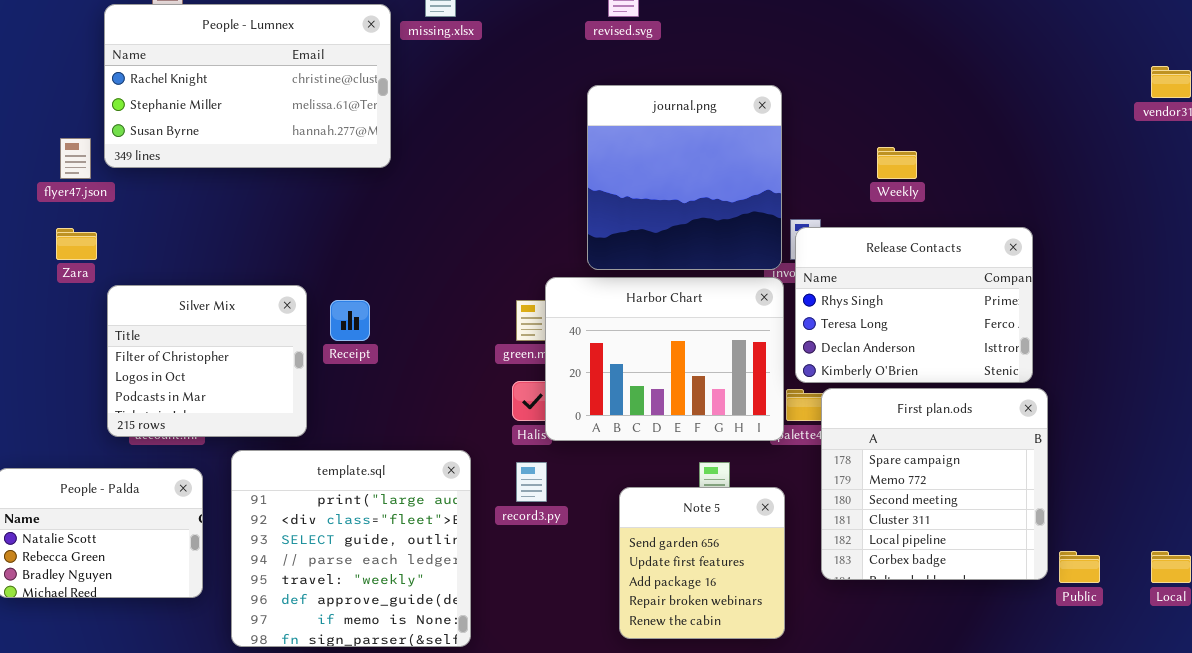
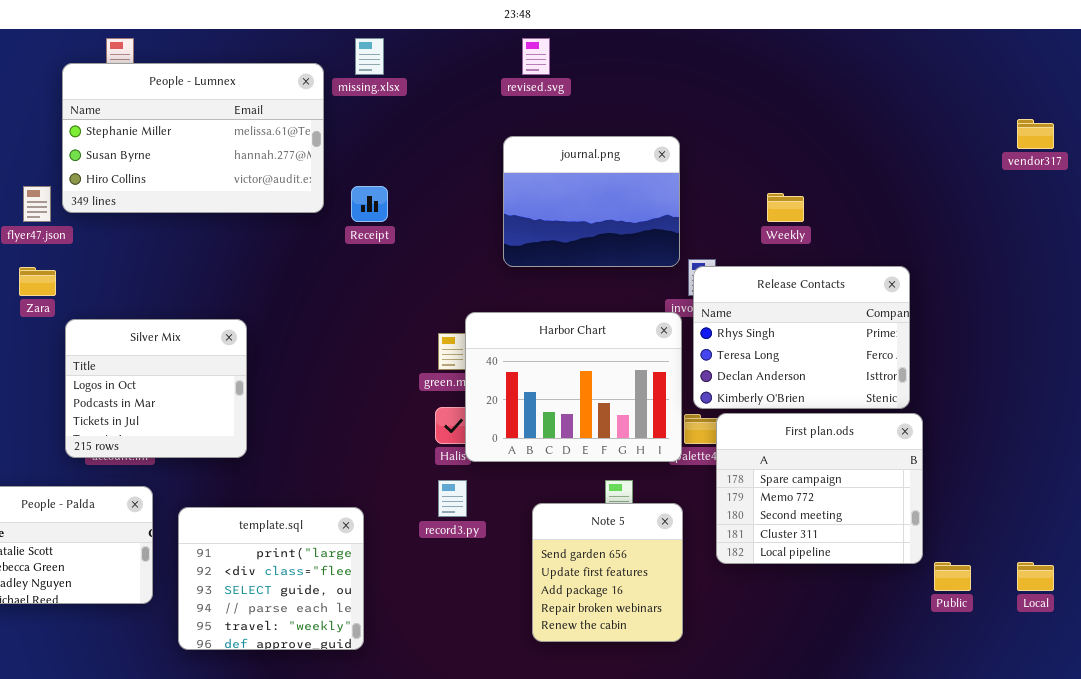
People - Lumnex: [104,4,391,168] -> [62,63,324,213], scrolled down 1 row
journal.png: [587,85,782,270] -> [503,136,680,267], resized
Silver Mix: [107,285,307,437] -> [65,319,247,458], scrolled down 1 row
Receipt: [330,300,370,341] -> [351,186,388,222], moved
First plan.ods: [821,388,1048,580] -> [716,413,923,564], resized
template.sql: [231,450,471,647] -> [178,507,364,650], resized

